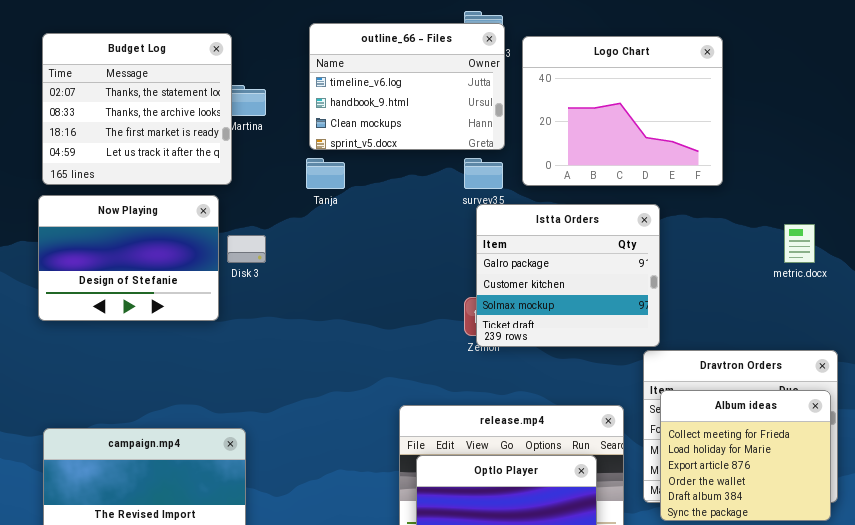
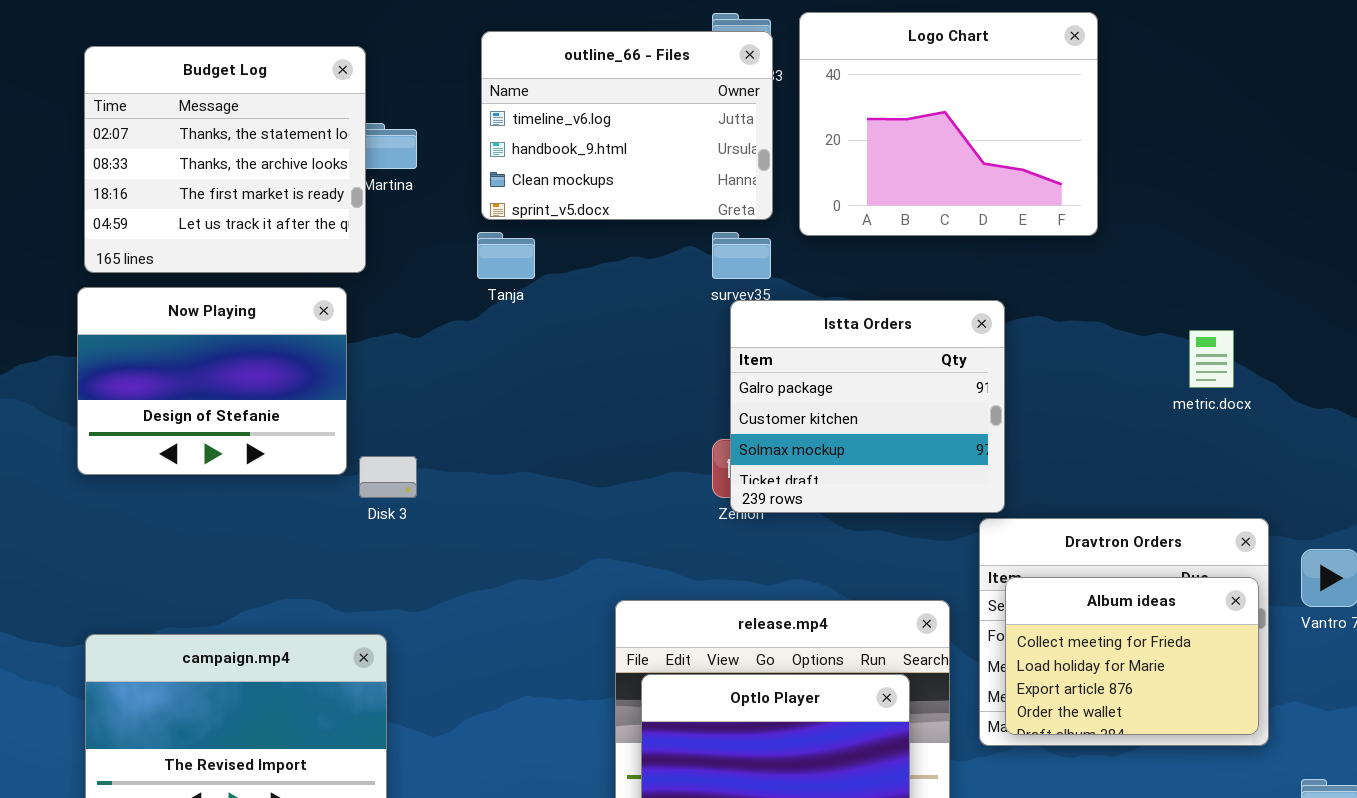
Logo Chart: [522,36,723,186] -> [799,12,1098,236], moved
Disk 3: [227,235,266,263] -> [359,456,417,498], moved
Album ideas: [660,390,831,521] -> [1005,577,1259,735], resized

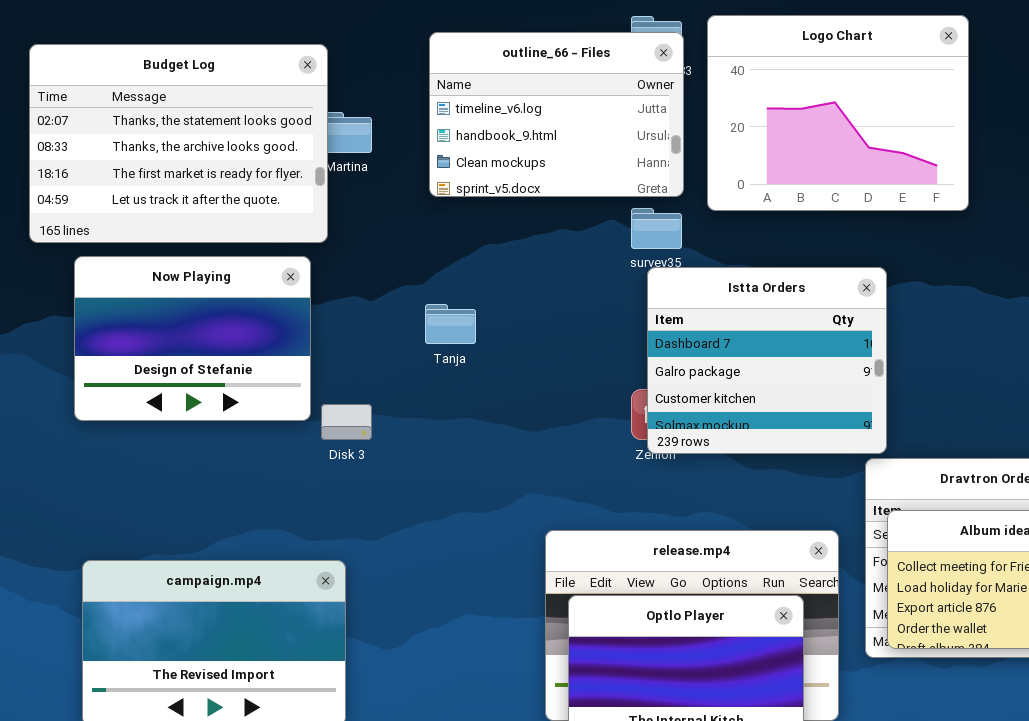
Budget Log: [84,46,366,273] -> [29,44,328,243], resized
Tanja: [477,232,535,279] -> [425,304,476,344], moved
Istta Orders: [730,300,1005,513] -> [647,267,887,454], scrolled up 1 row

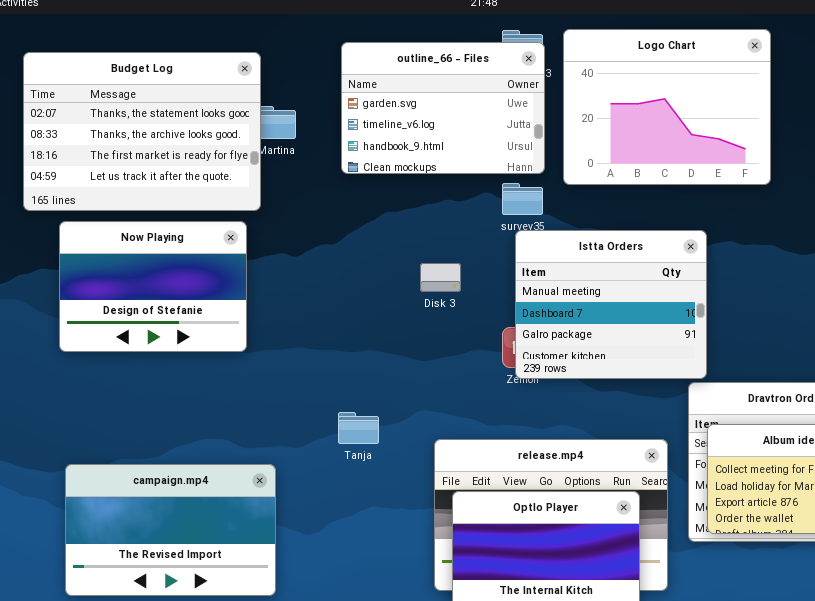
outline_66 - Files: [429,32,684,197] -> [341,42,545,174], scrolled up 1 row
Istta Orders: [647,267,887,454] -> [515,230,707,379], scrolled up 1 row
Tanja: [425,304,476,344] -> [338,412,379,444], moved
Disk 3: [321,404,372,440] -> [420,263,461,292], moved

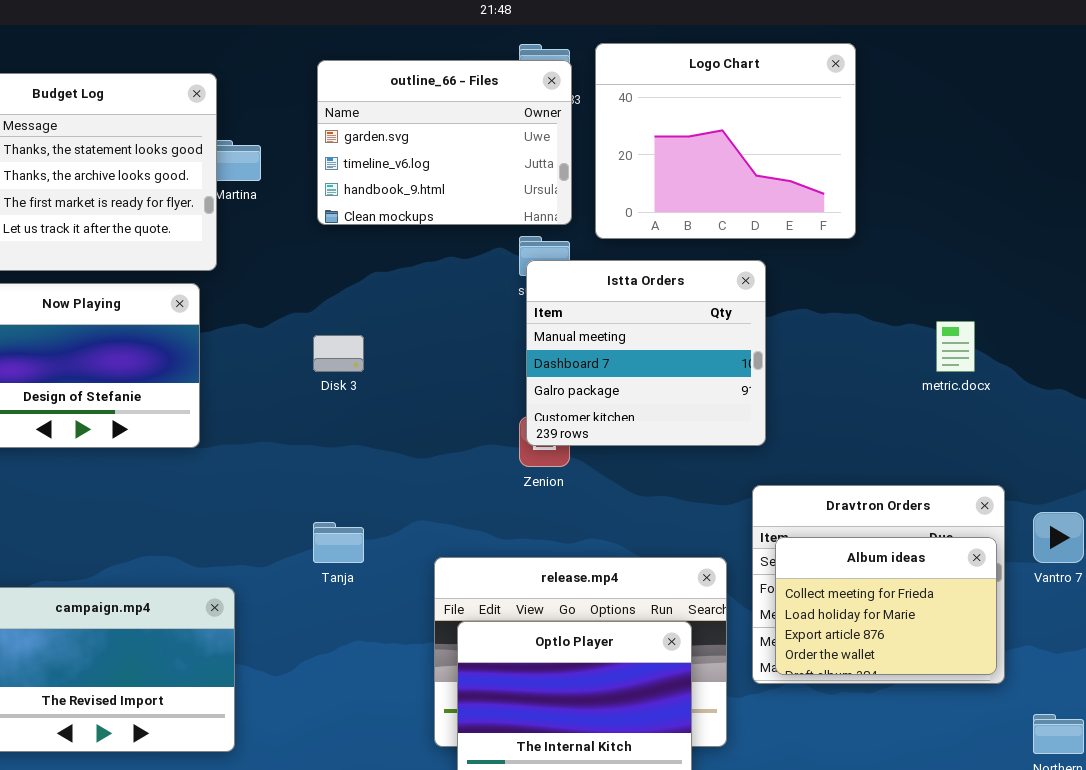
Istta Orders: [515,230,707,379] -> [526,260,766,446], moved
Disk 3: [420,263,461,292] -> [313,335,364,372], moved

